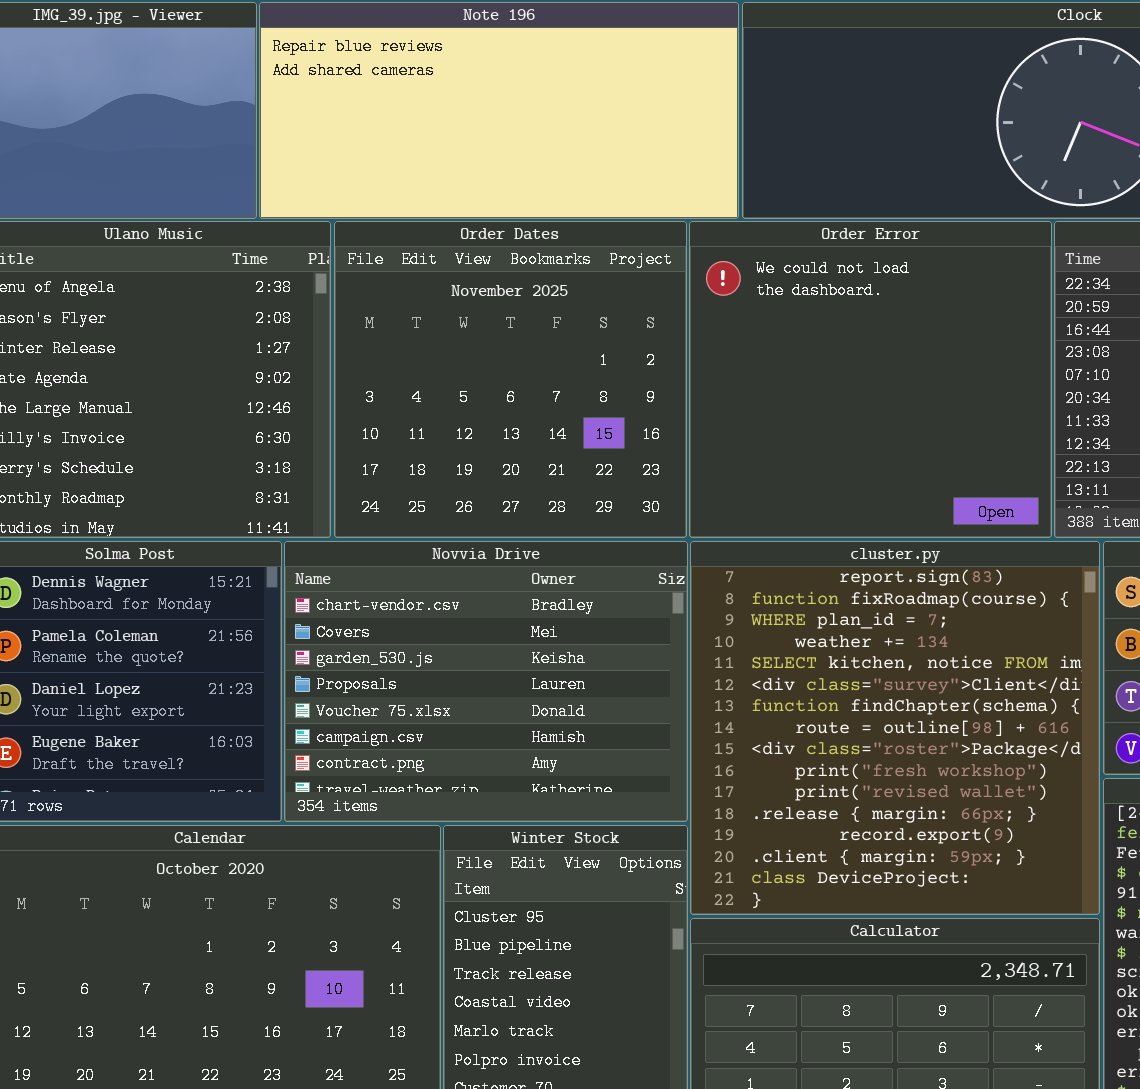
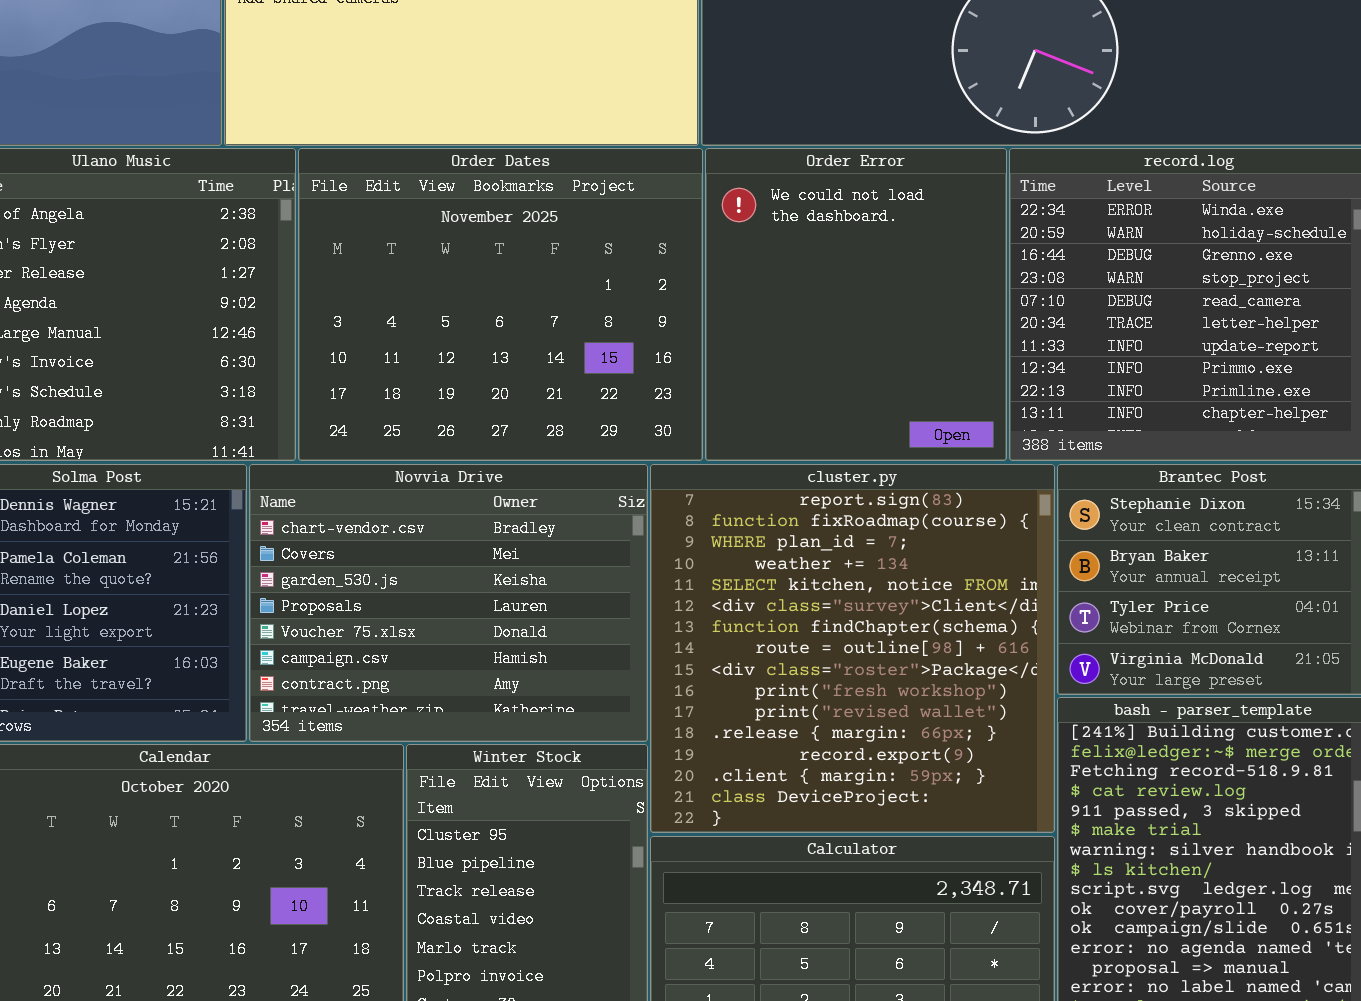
Order Dates: [334,221,687,538] -> [298,148,703,461], resized
Order Error: [689,221,1052,538] -> [705,148,1007,461], resized

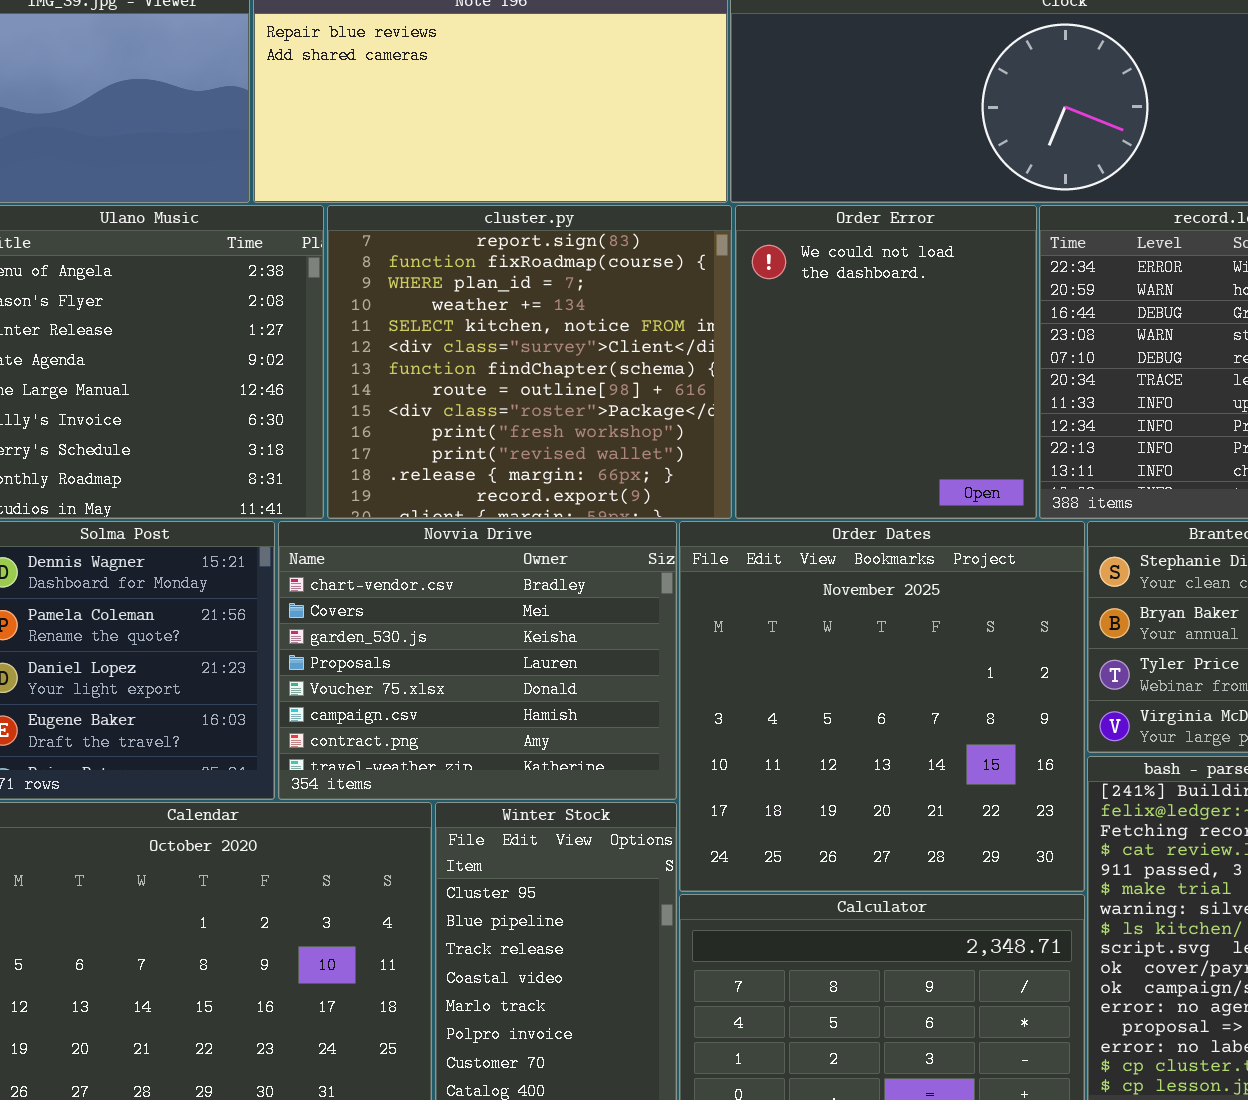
Order Dates: [298,148,703,461] -> [679,521,1085,892], moved, resized
cluster.py: [650,464,1055,833] -> [327,205,732,519], moved, resized

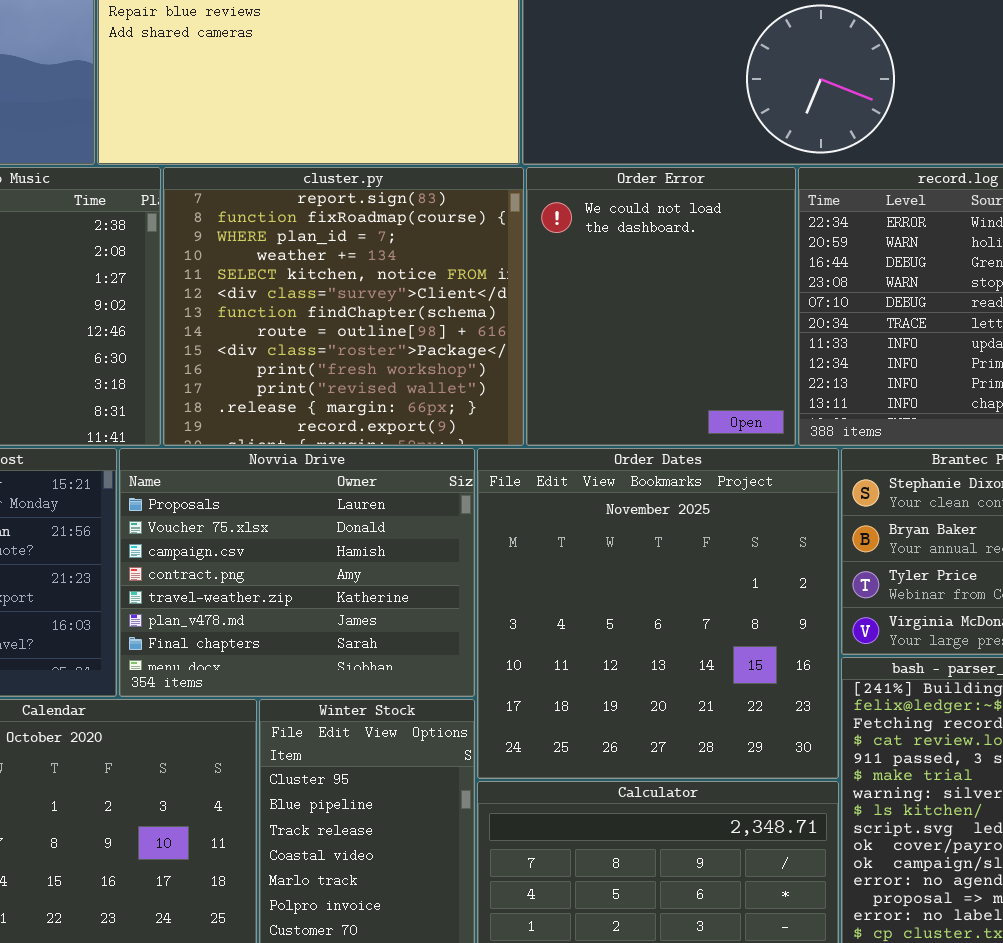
Novvia Drive: [278,521,677,800] -> [119,448,475,697], scrolled down 3 rows

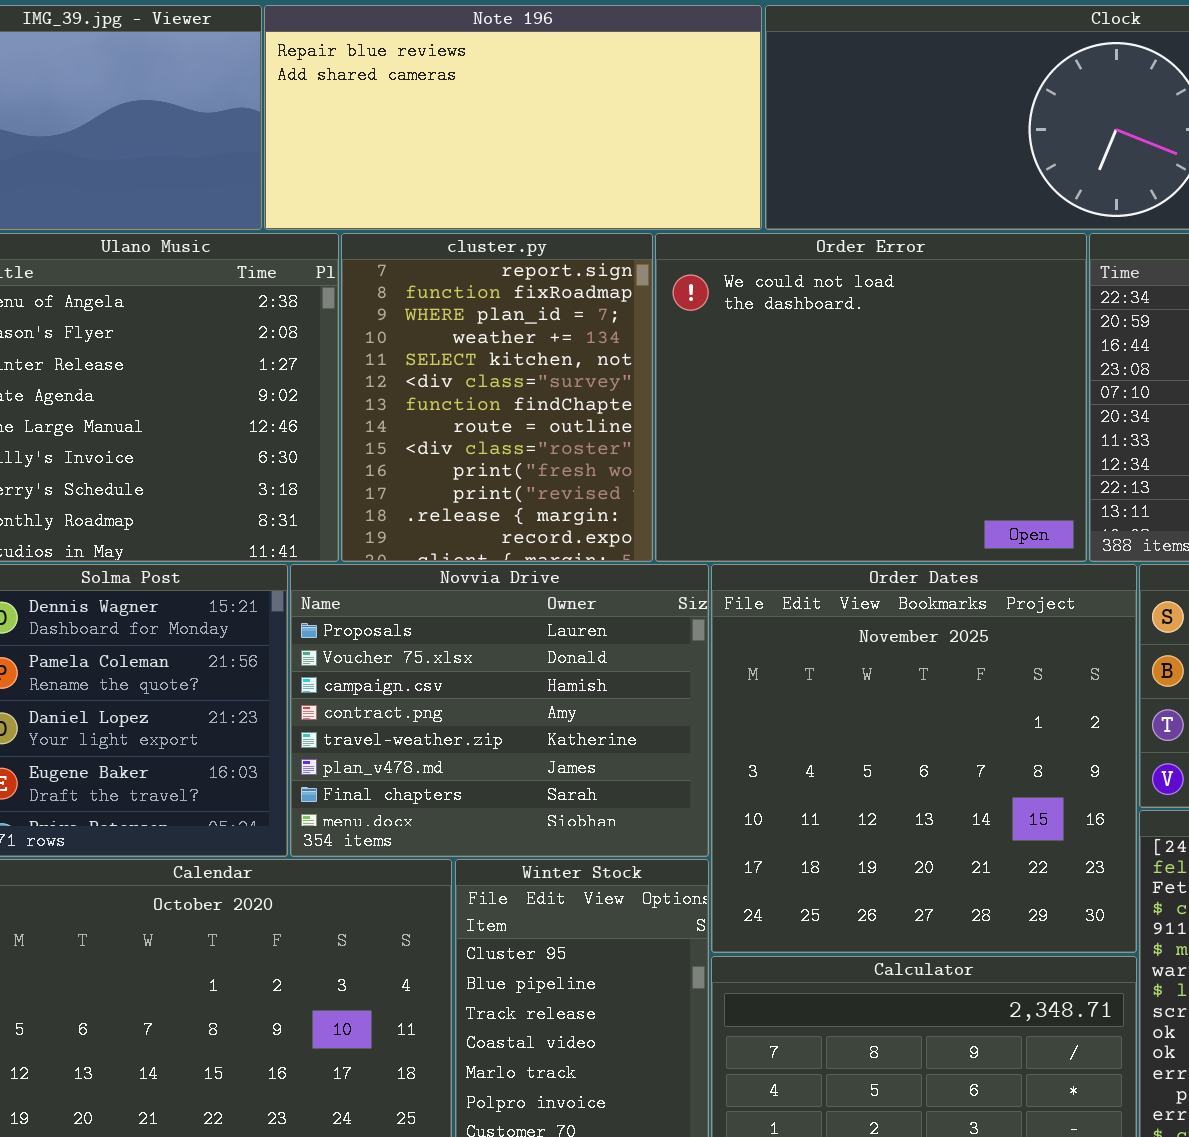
cluster.py: [163,167,524,446] -> [341,233,653,562], resized
Order Error: [526,167,796,446] -> [655,233,1087,562], resized

